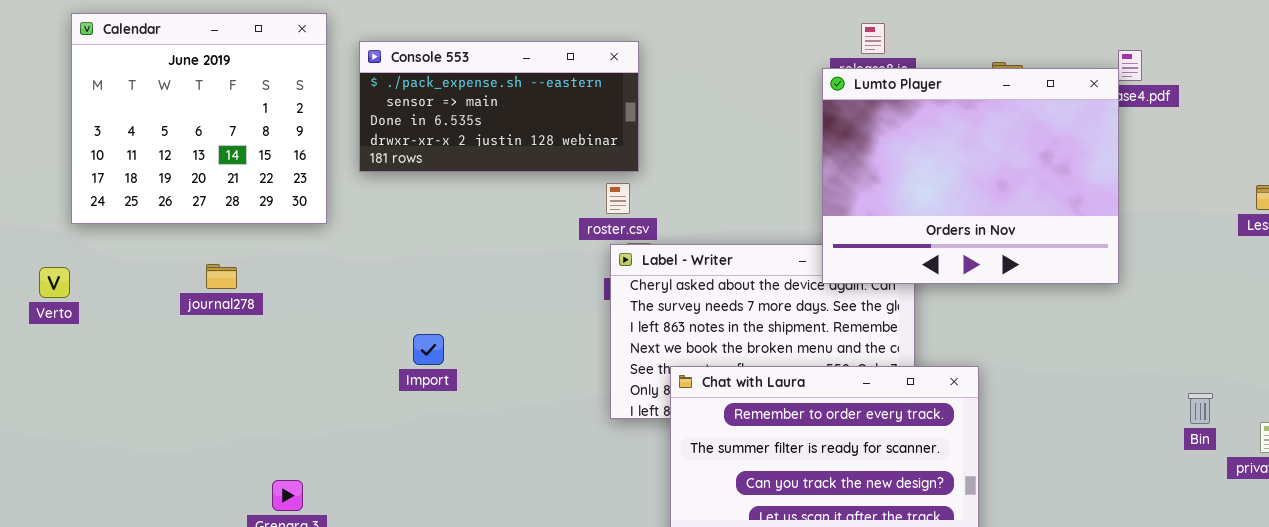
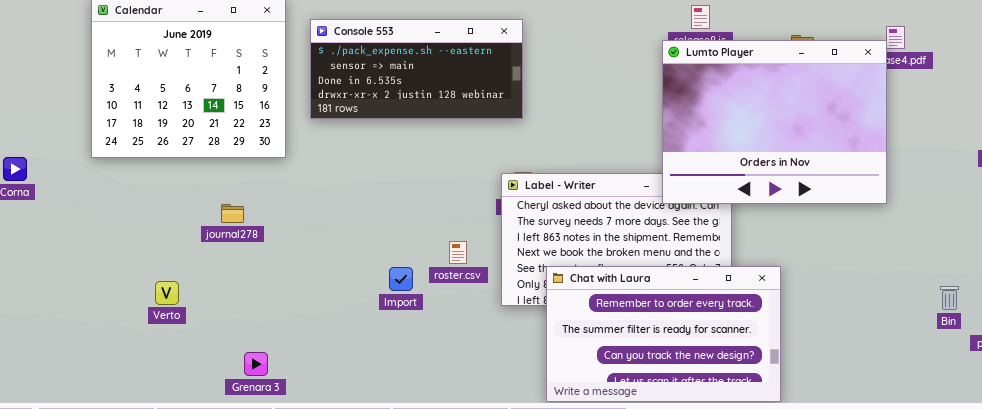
roster.csv: [606,183,630,214] -> [449,241,467,264], moved
journal278: [206,264,237,289] -> [221,204,244,223], moved
Verto: [39,267,70,298] -> [155,281,179,305], moved
Import: [413,334,444,365] -> [389,267,413,291], moved

